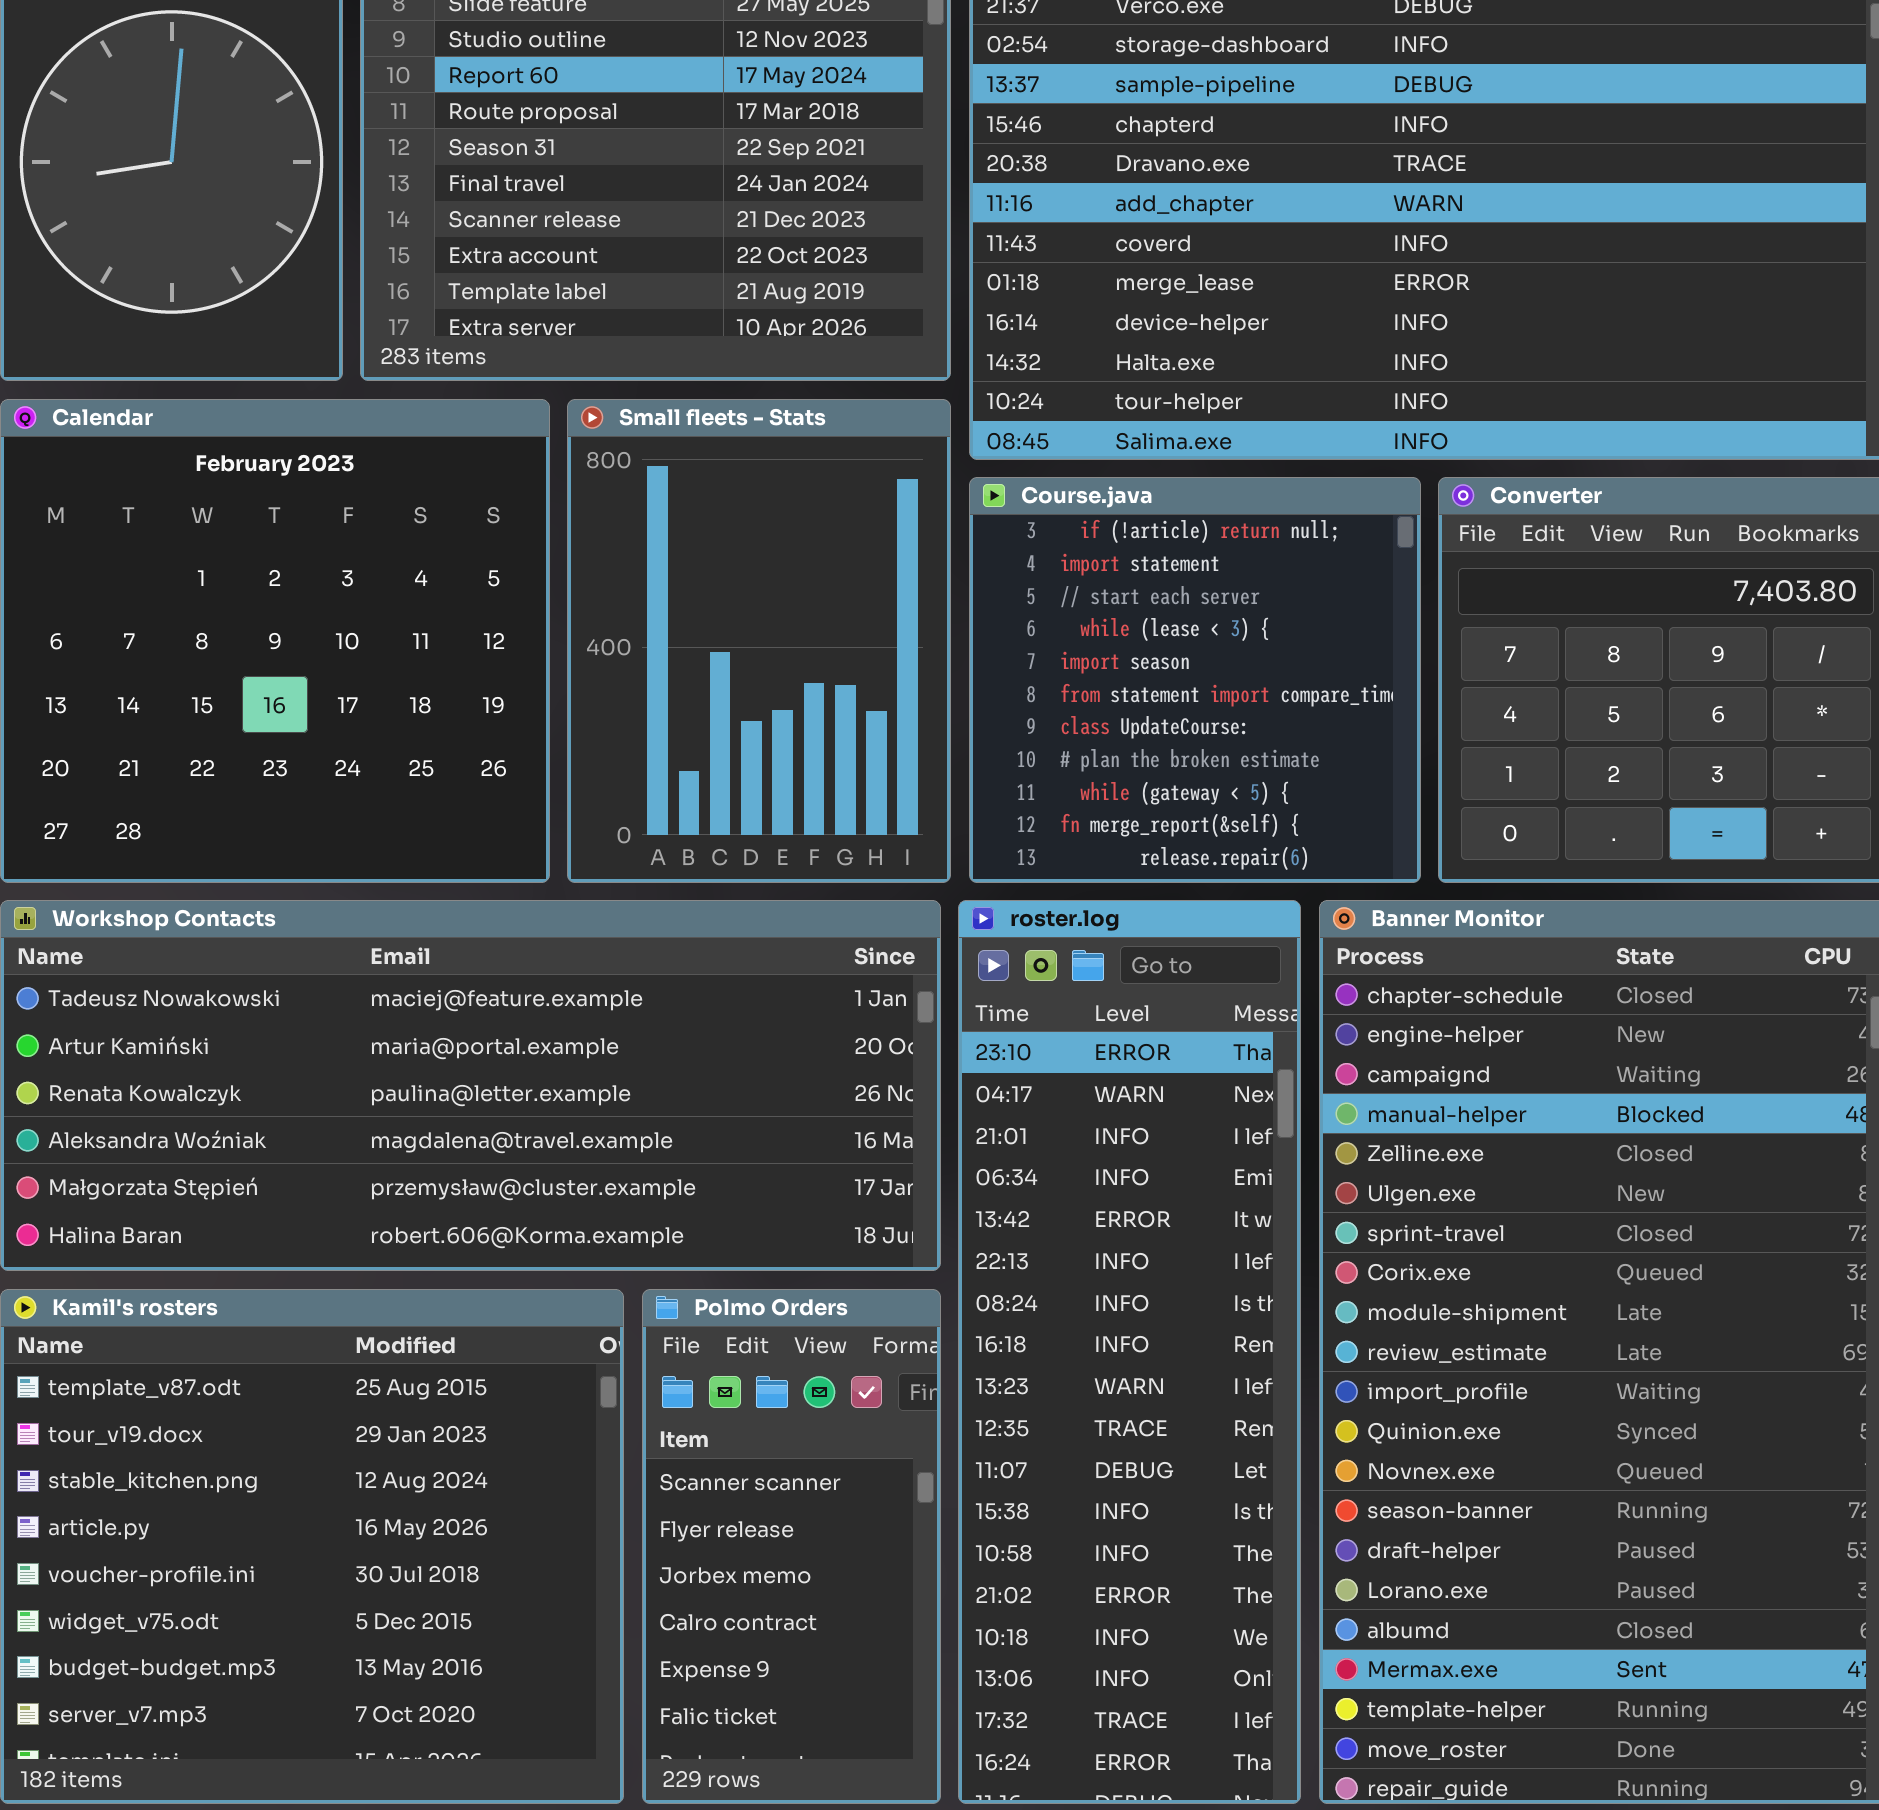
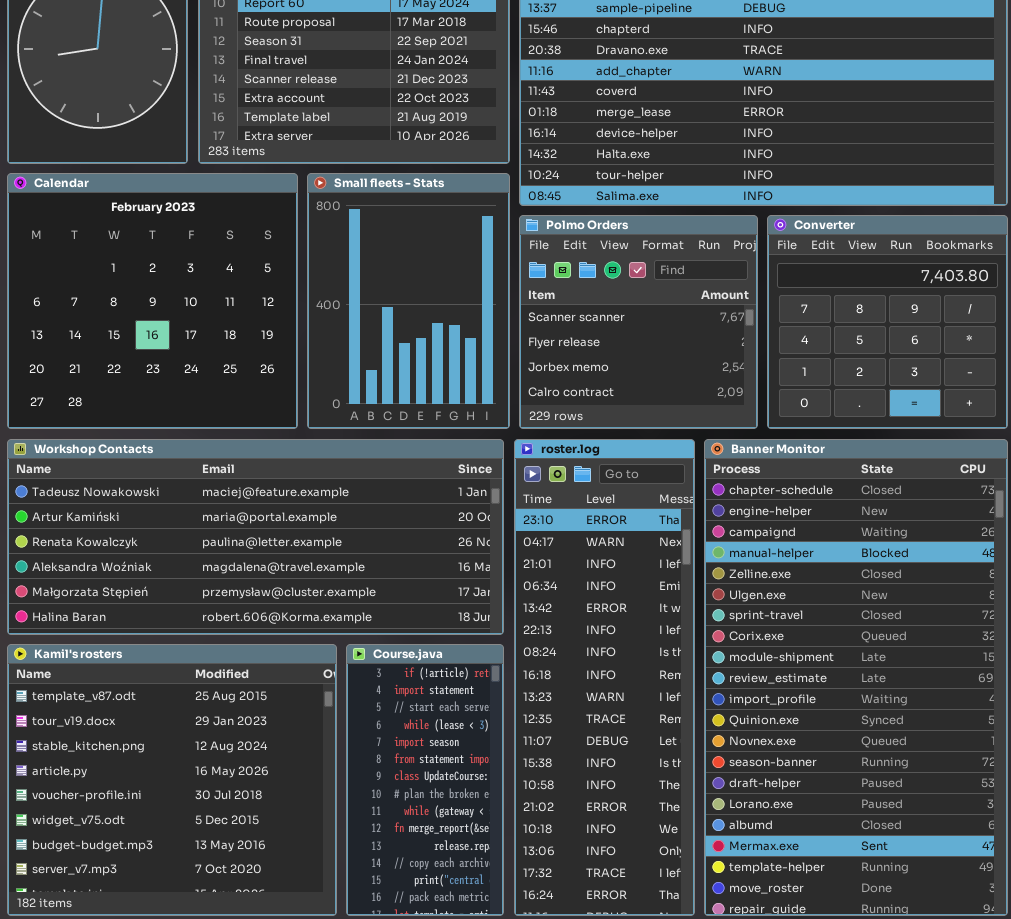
Course.java: [969,477,1421,883] -> [346,644,504,916], moved, resized
Polmo Orders: [642,1289,941,1804] -> [519,215,758,429], moved, resized

